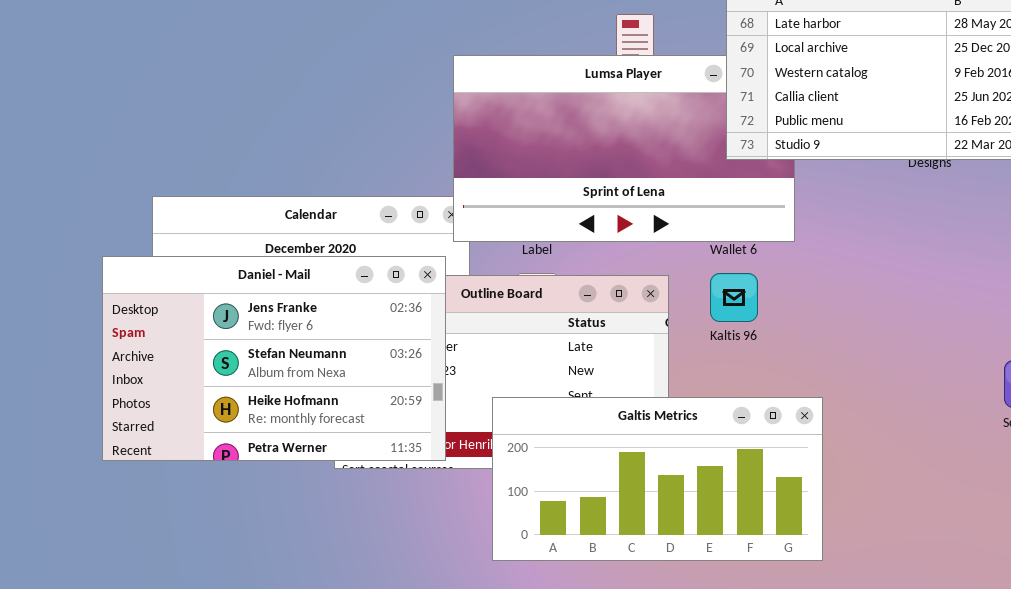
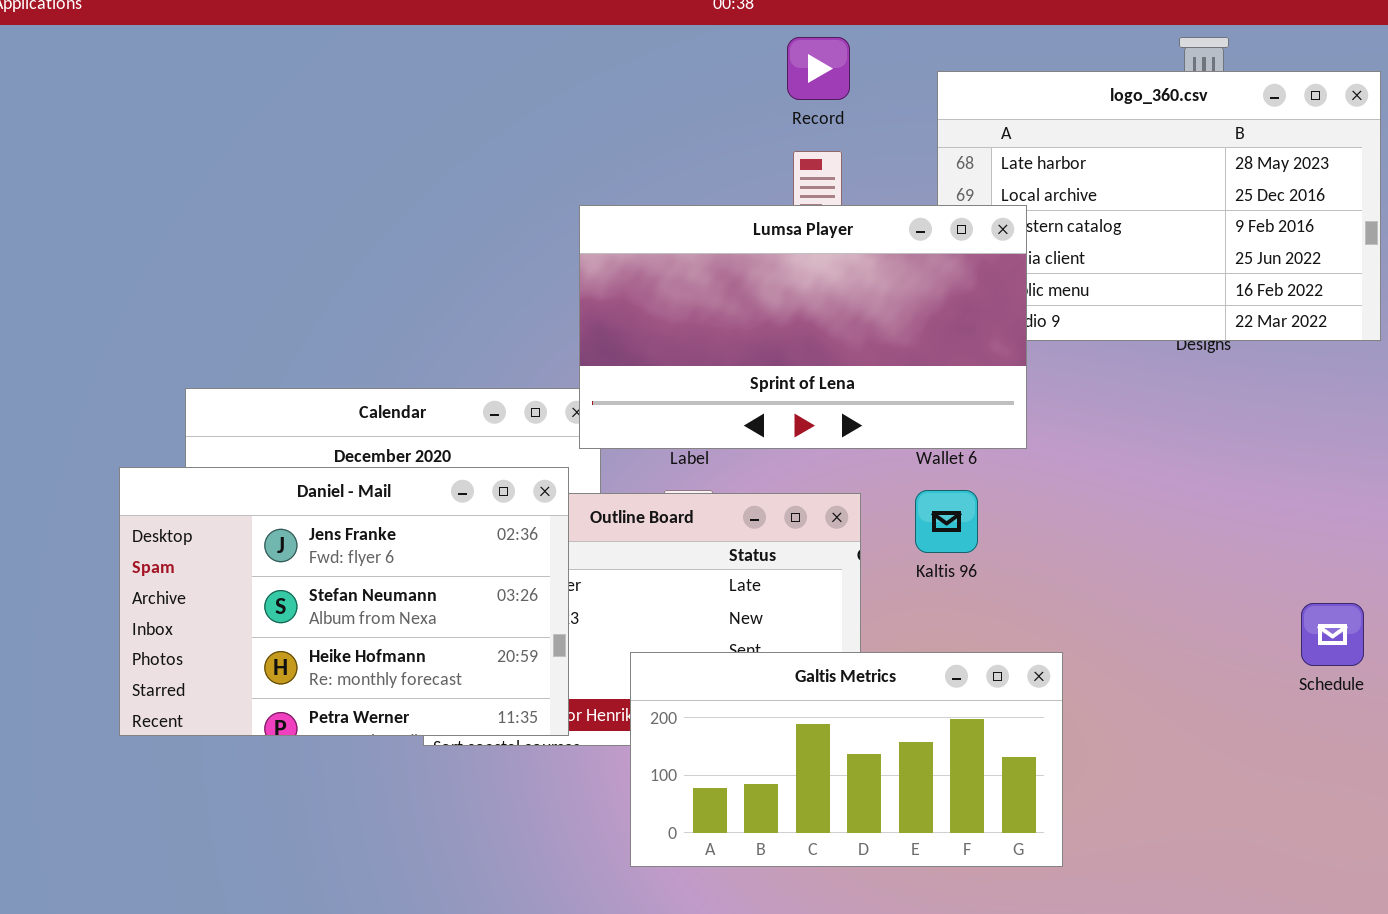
Lumsa Player: [453,55,795,242] -> [579,205,1027,449], raised

